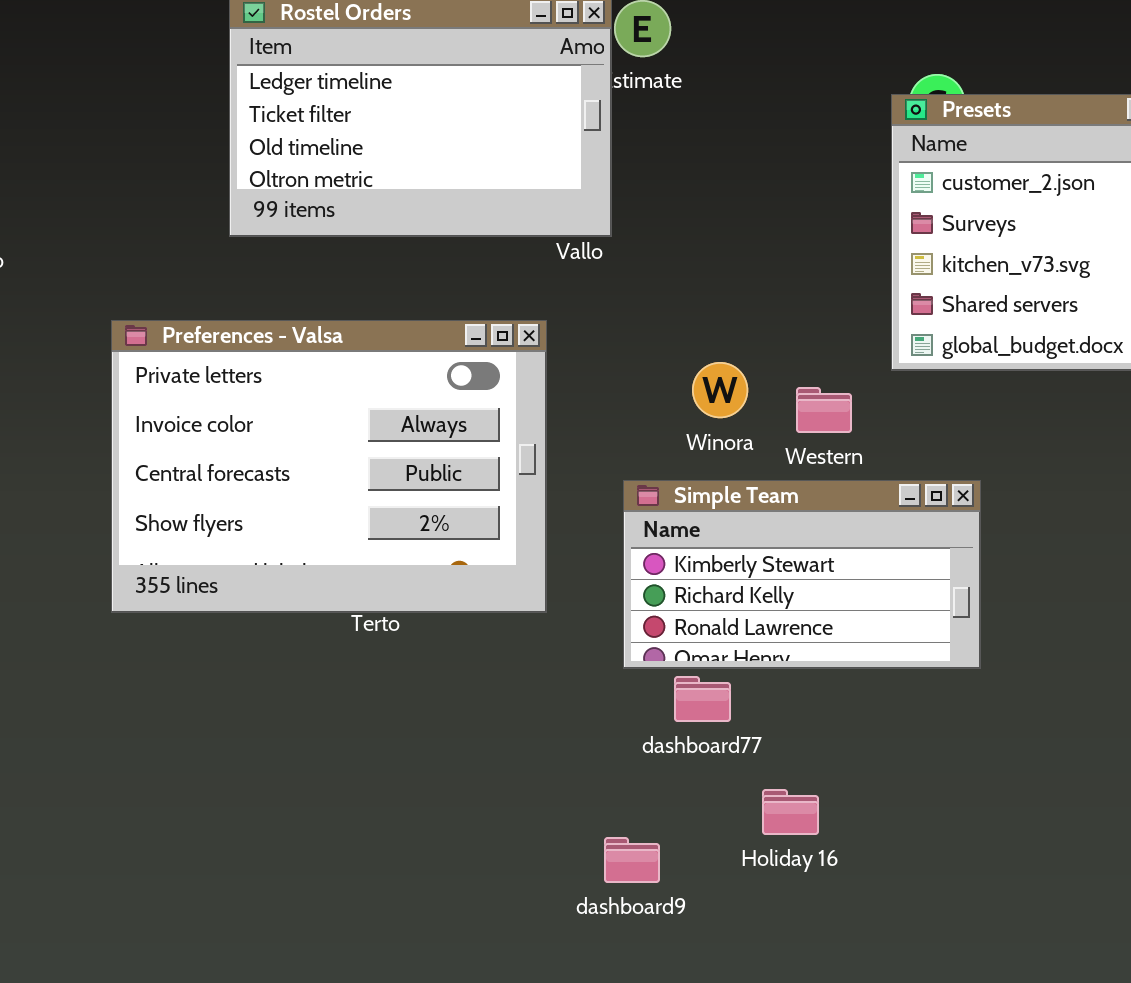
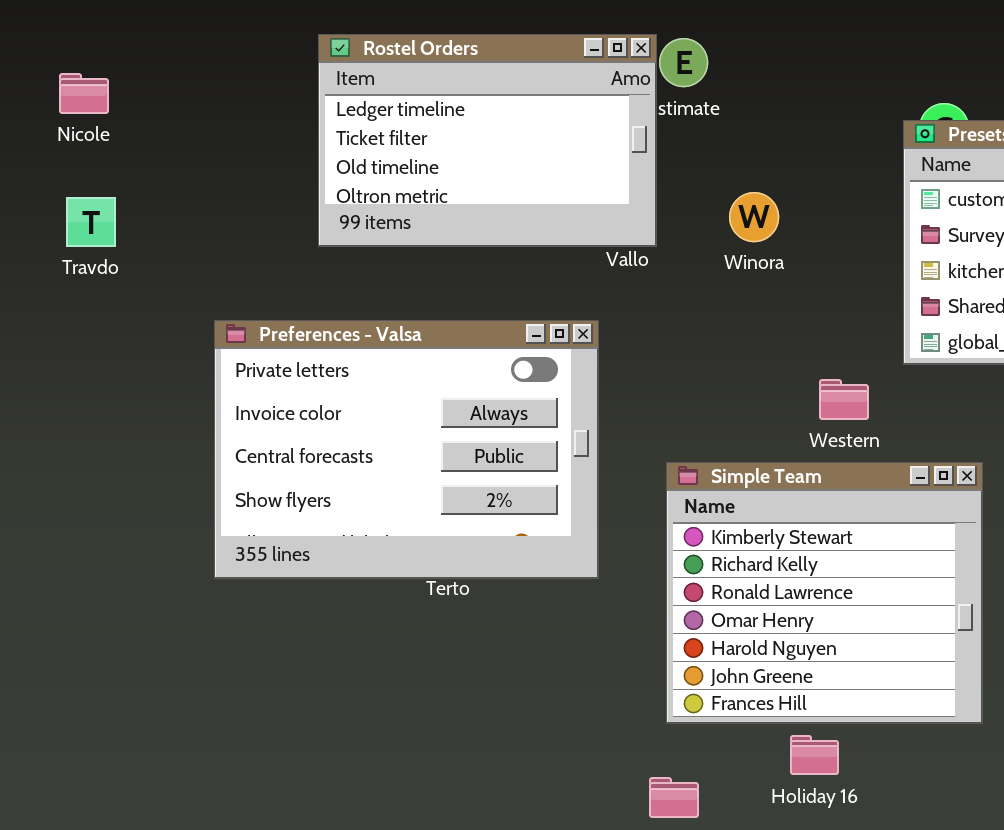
Winora: [692,362,748,418] -> [729,192,779,242], moved
Simple Team: [623,480,981,669] -> [666,462,983,724], resized

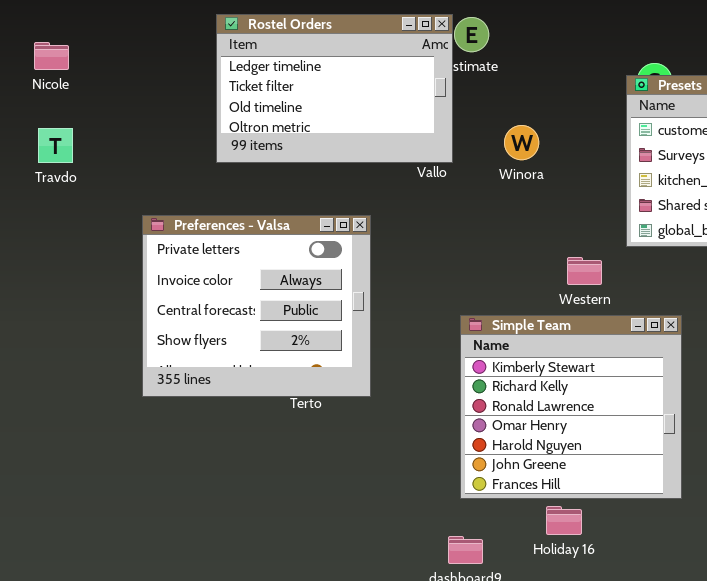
Preferences - Valsa: [214,320,599,579] -> [142,215,371,397], resized

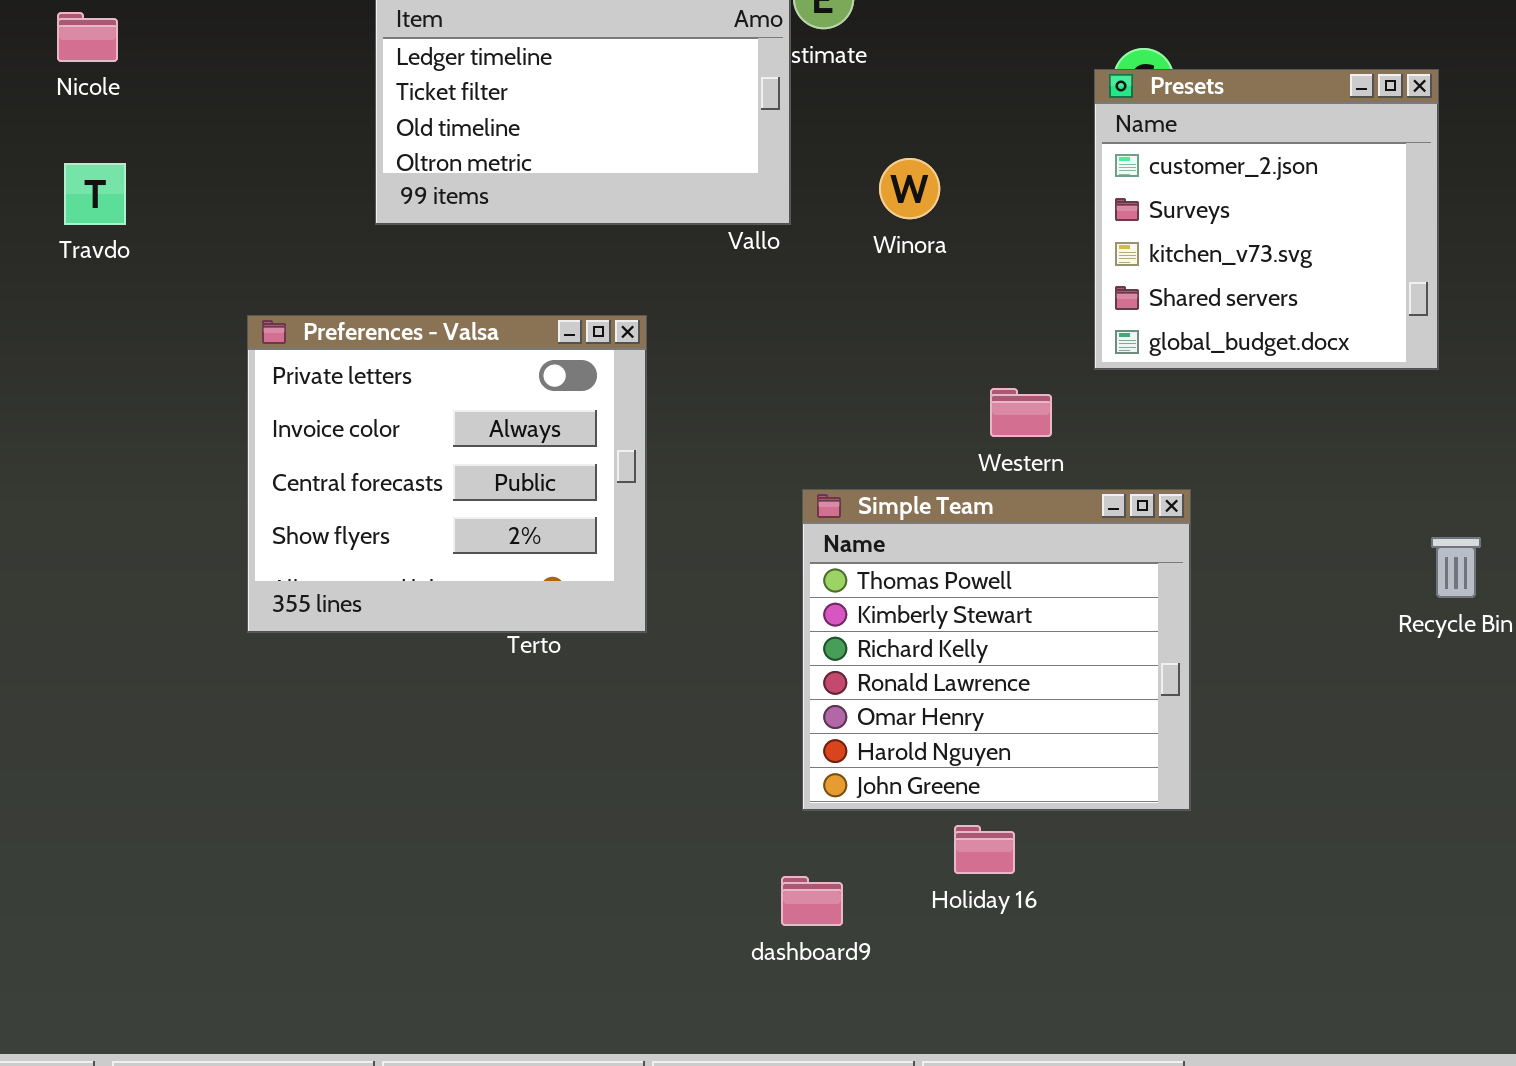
Simple Team: [460,315,682,499] -> [802,489,1191,811], scrolled up 1 row

